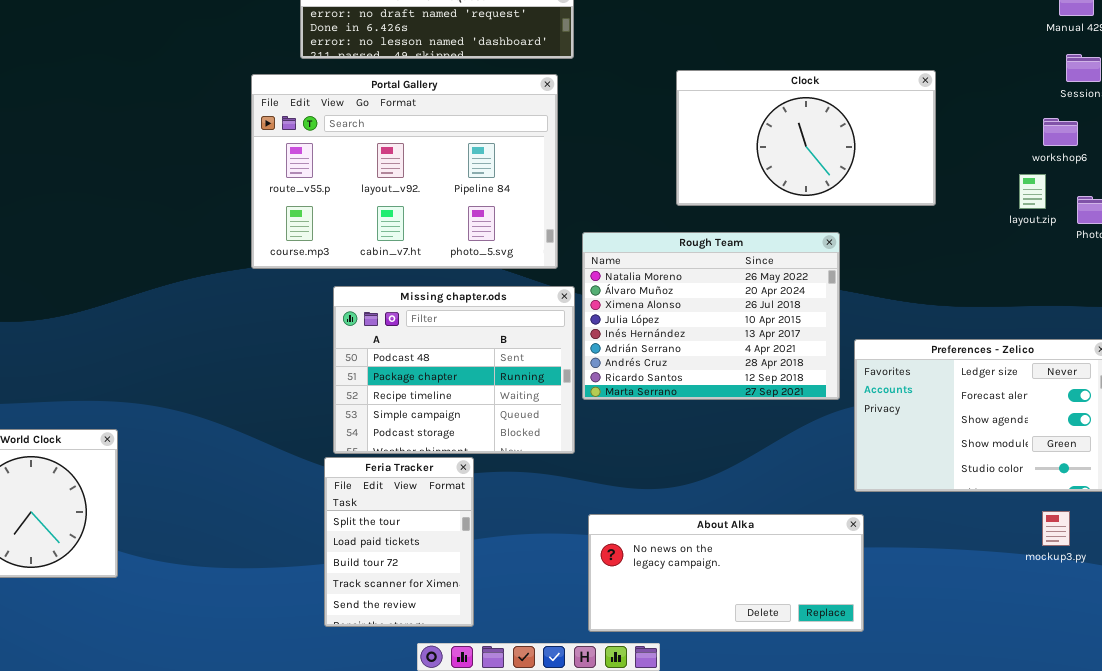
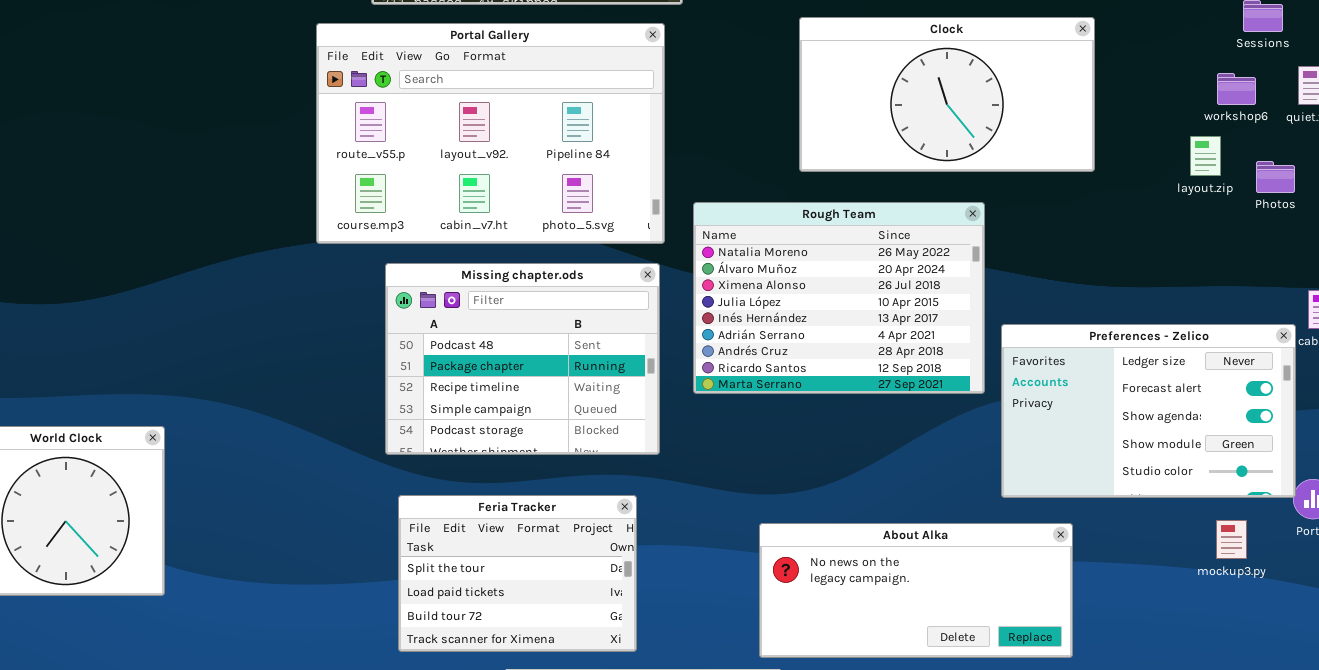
Missing chapter.ods: [333,286,575,454] -> [385,263,660,455], moved
Feria Tracker: [324,457,474,627] -> [398,495,637,652], resized
About Alka: [588,514,864,632] -> [759,523,1073,658], moved

